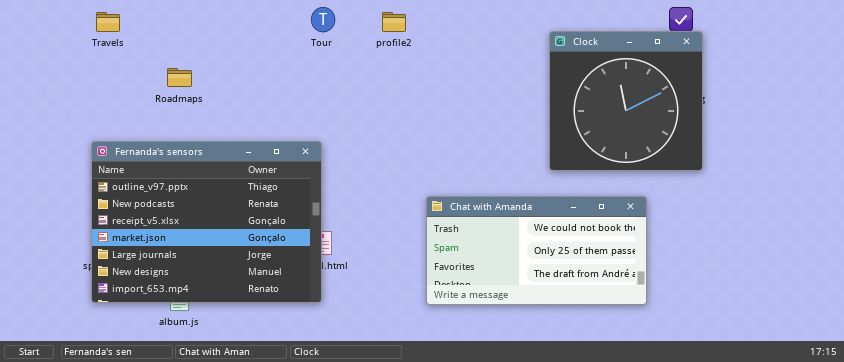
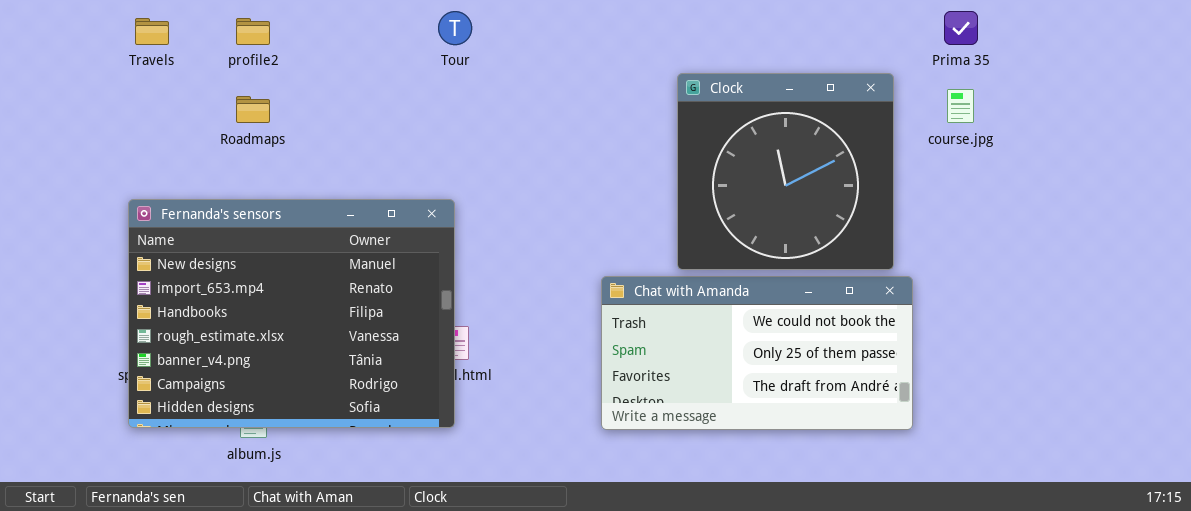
profile2: [382,12,406,32] -> [236,18,270,45], moved
Clock: [549,31,703,171] -> [677,73,894,270], moved
Fernanda's sensors: [91,141,322,303] -> [128,199,455,428], scrolled down 5 rows

